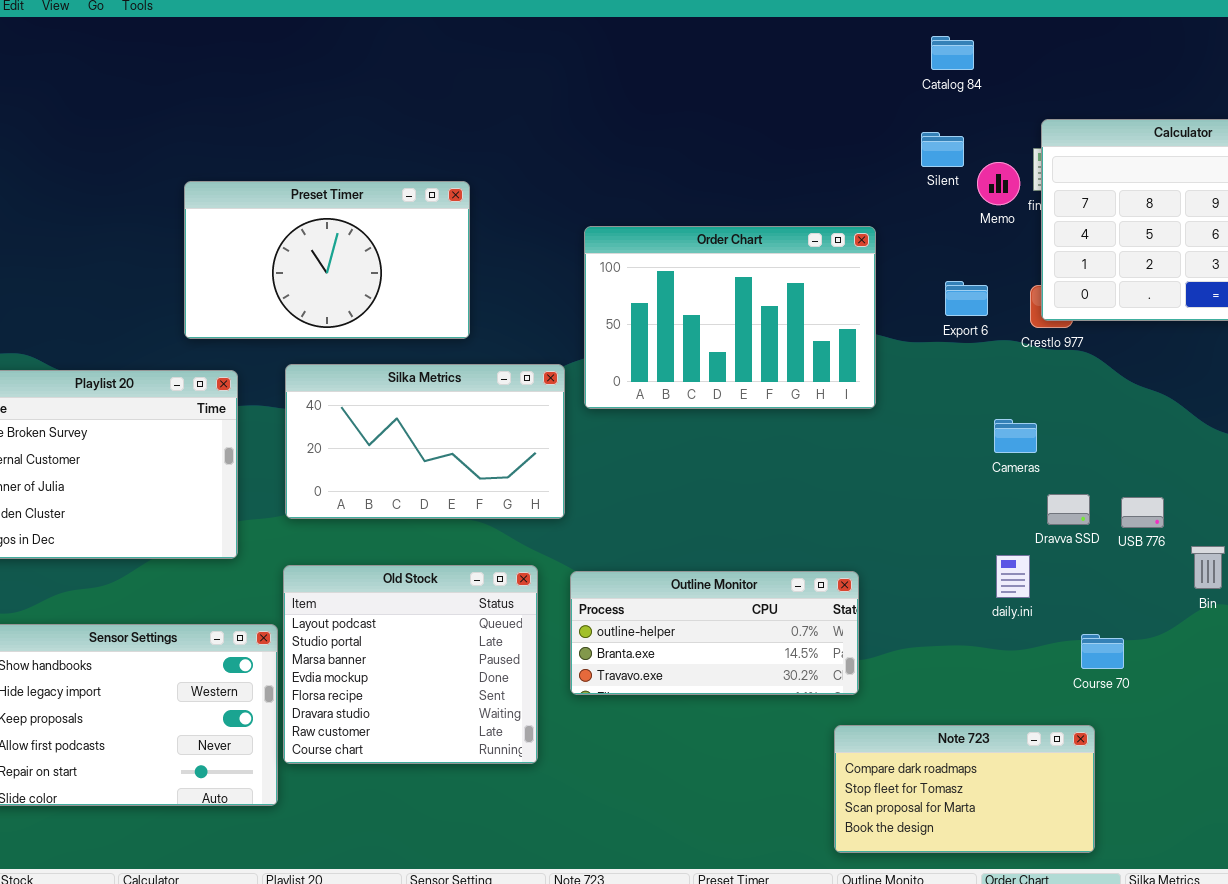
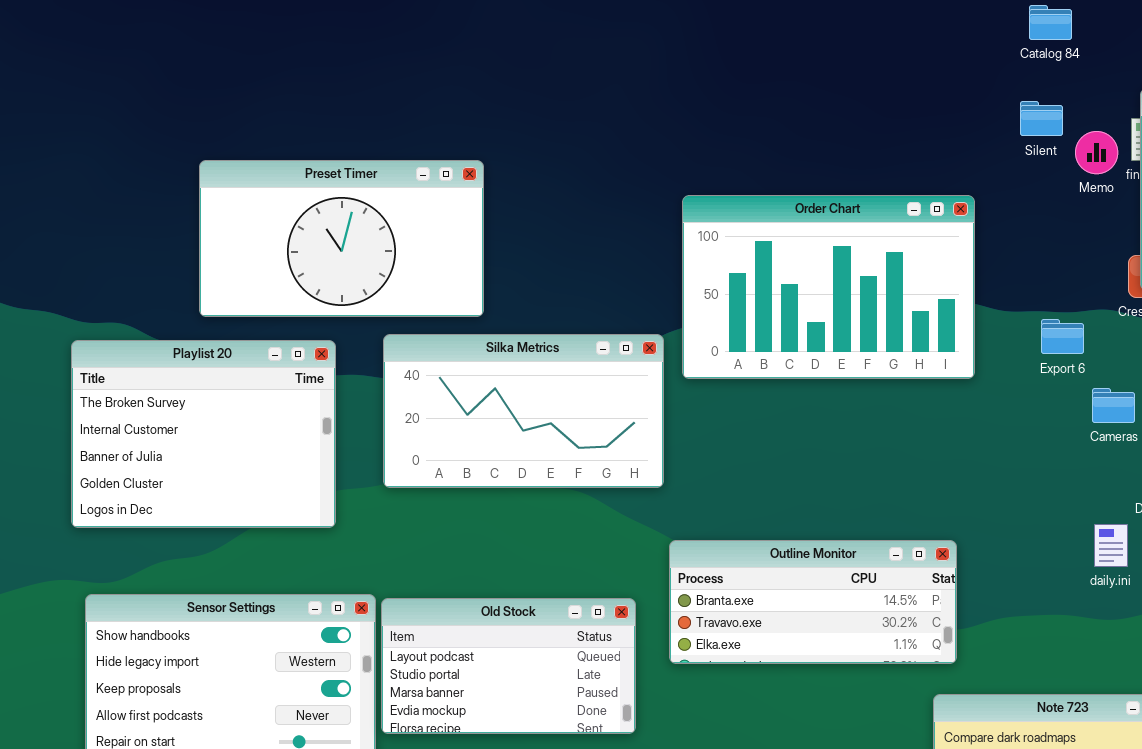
Preset Timer: [184,181,470,339] -> [199,160,484,317], moved
Export 6: [945,281,988,316] -> [1041,319,1084,354], moved
Old Stock: [283,565,538,764] -> [381,598,636,734], resized
Outline Monitor: [570,571,859,695] -> [669,540,957,664], scrolled down 1 row

